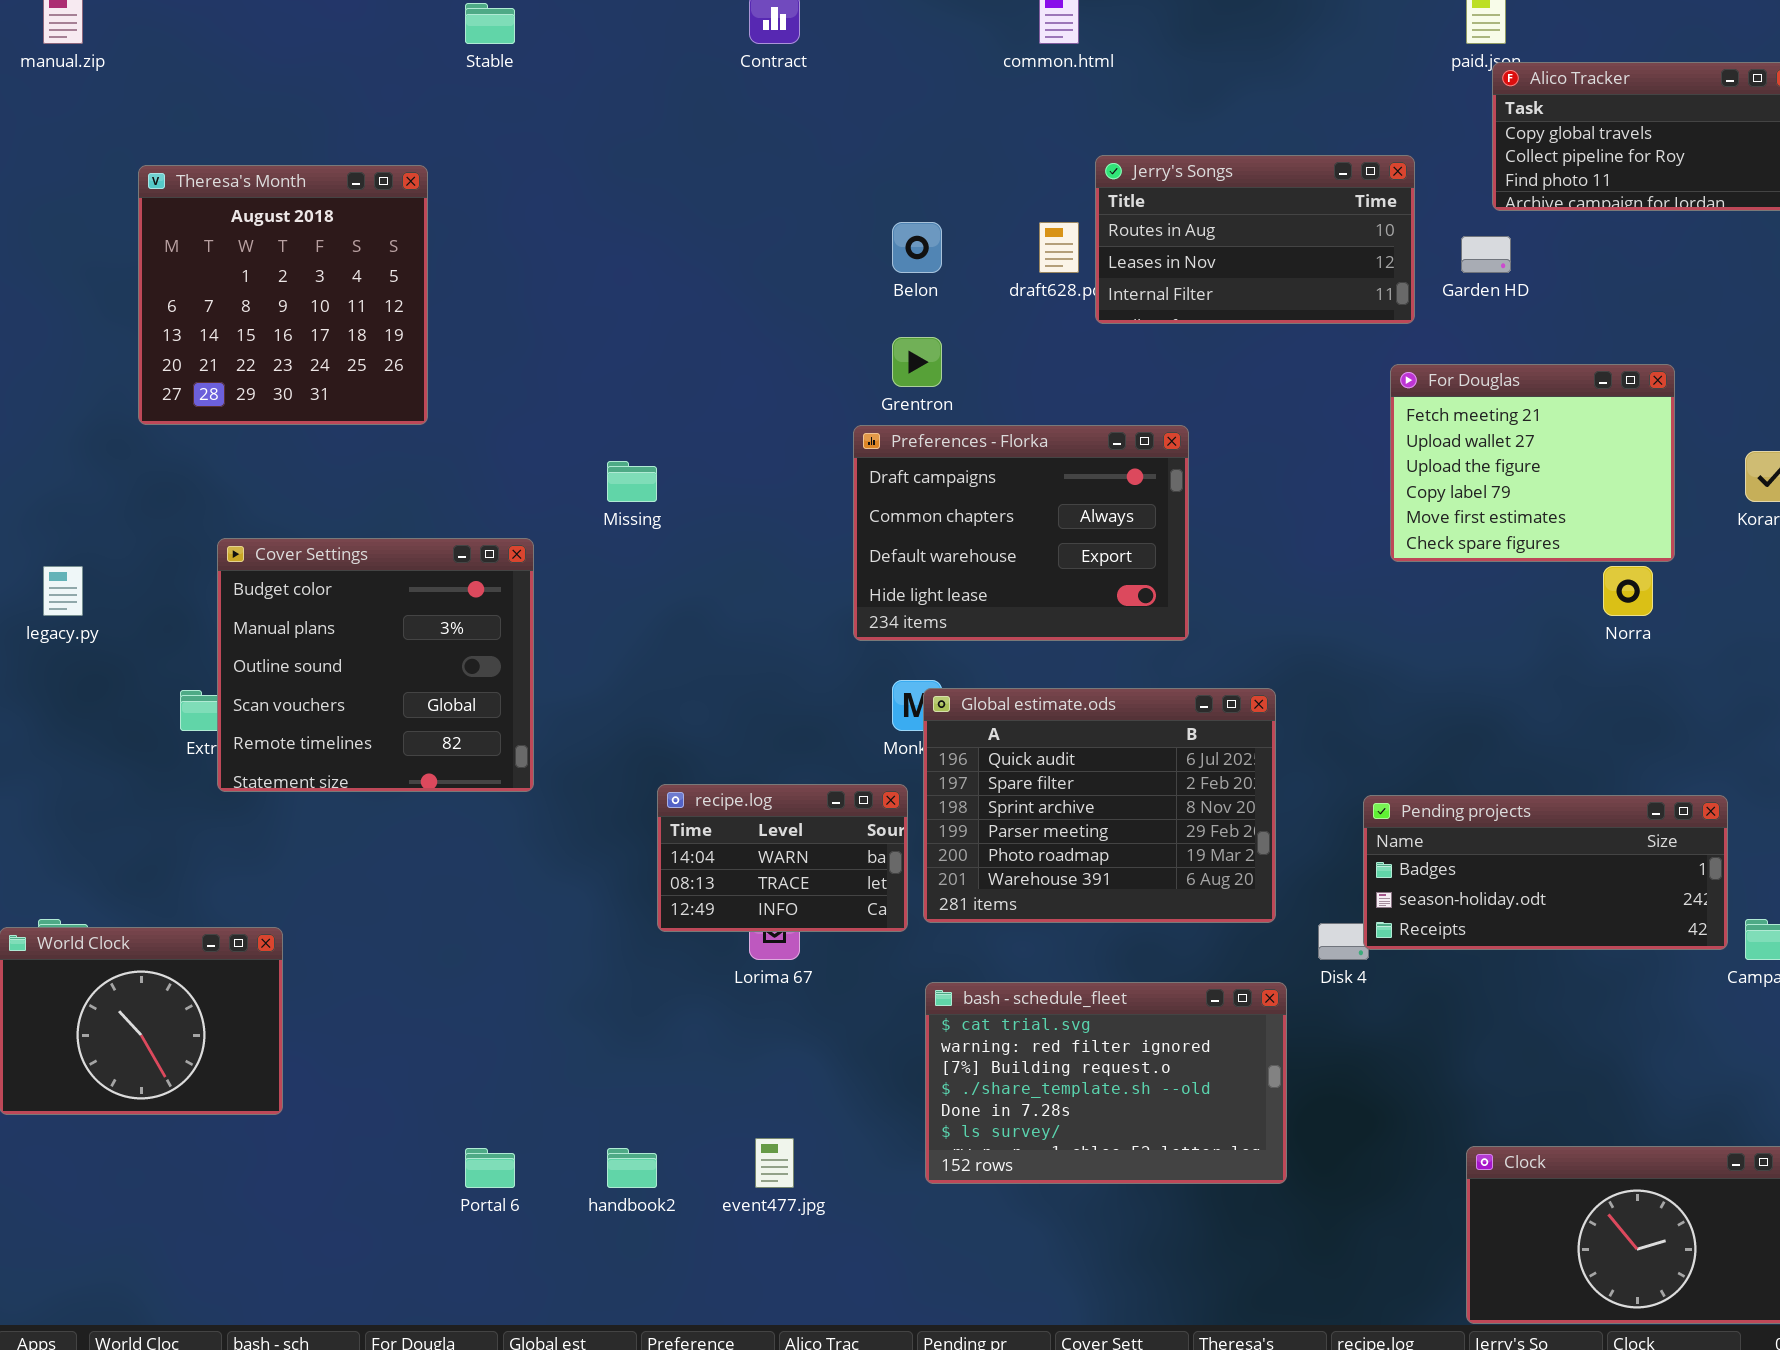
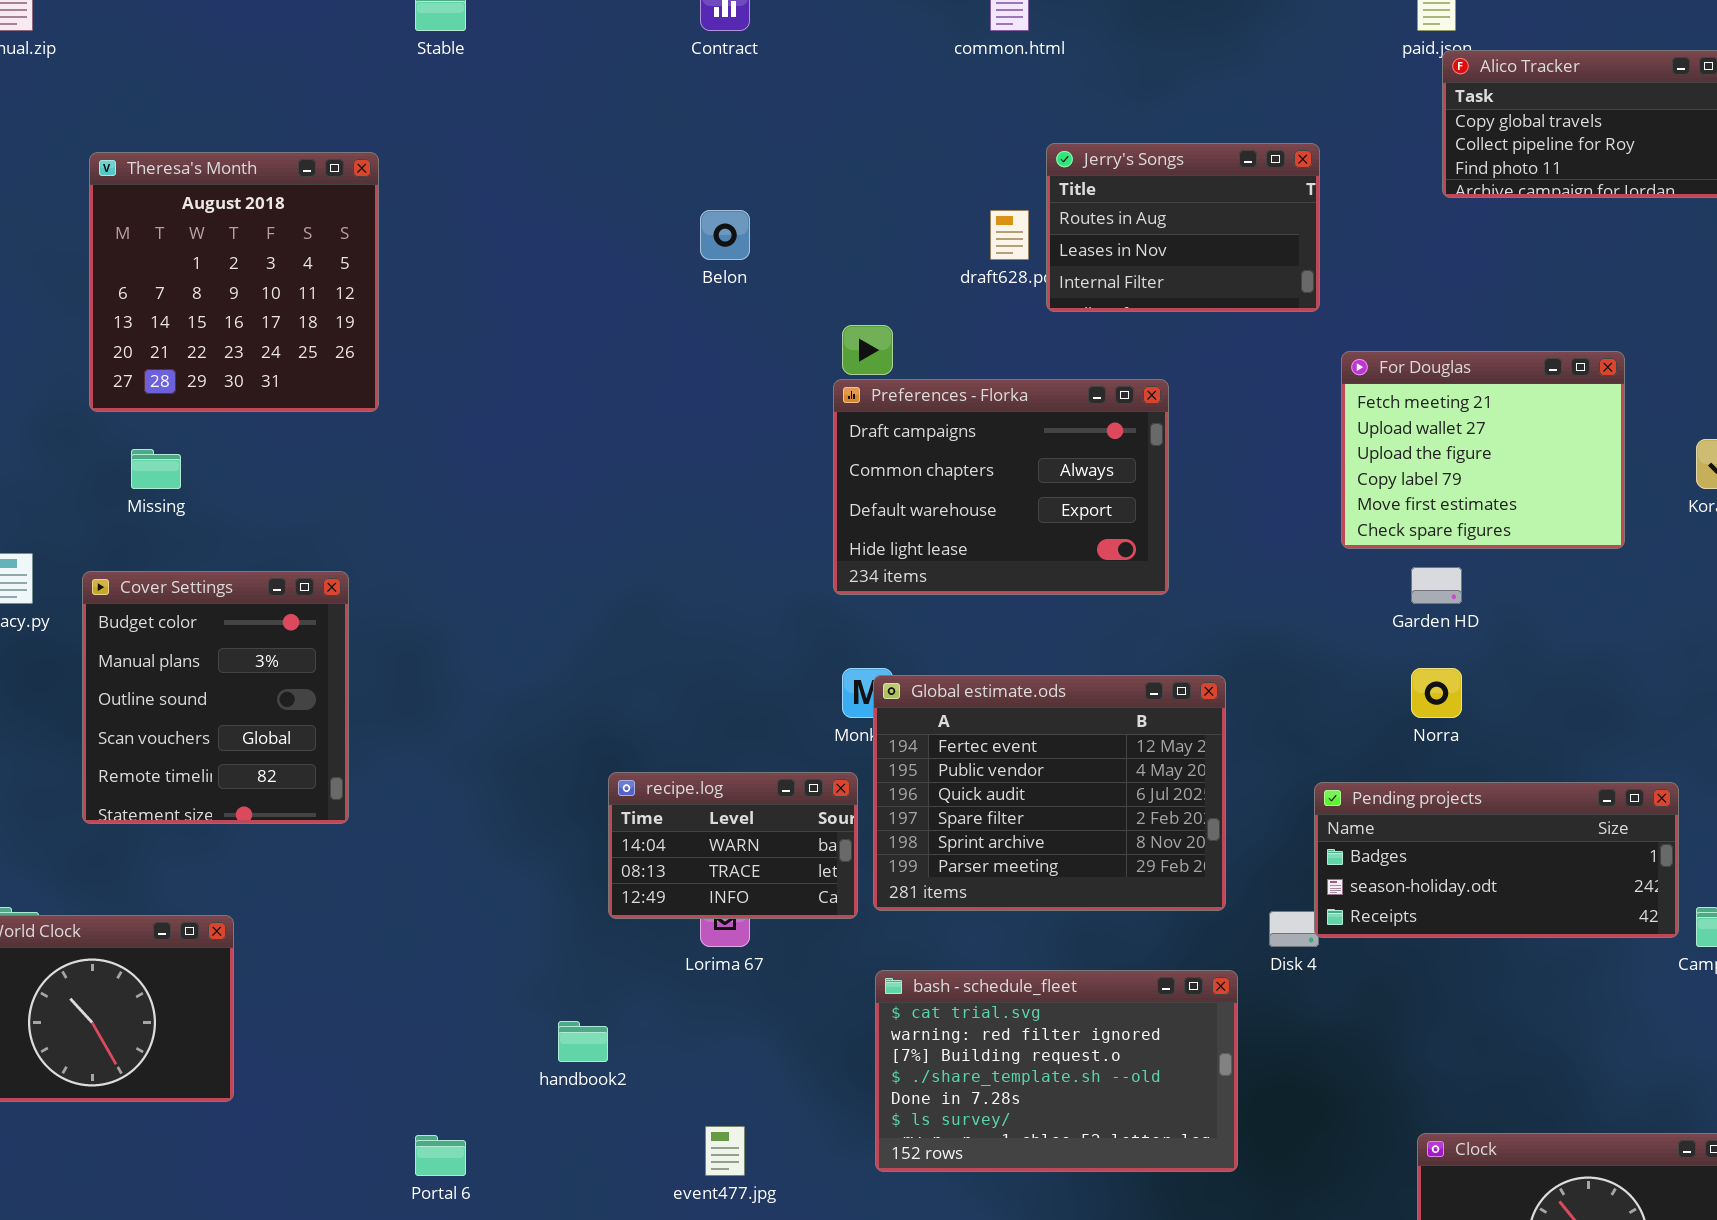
Jerry's Songs: [1095,155,1415,324] -> [1046,143,1320,312], resized
Belon: [892,222,942,273] -> [700,210,750,260], moved
Garden HD: [1461,236,1511,273] -> [1411,567,1462,604], moved
Preferences - Florka: [853,425,1189,641] -> [833,379,1169,595], moved
Missing: [607,461,657,502] -> [131,449,181,489], moved
Cover Settings: [217,538,534,792] -> [82,571,349,824], moved, resized
Norra: [1603,566,1653,616] -> [1411,668,1462,718], moved
Global estimate.ods: [923,688,1276,923] -> [873,675,1226,911], scrolled up 2 rows
handbook2: [607,1148,657,1188] -> [558,1021,608,1062], moved

